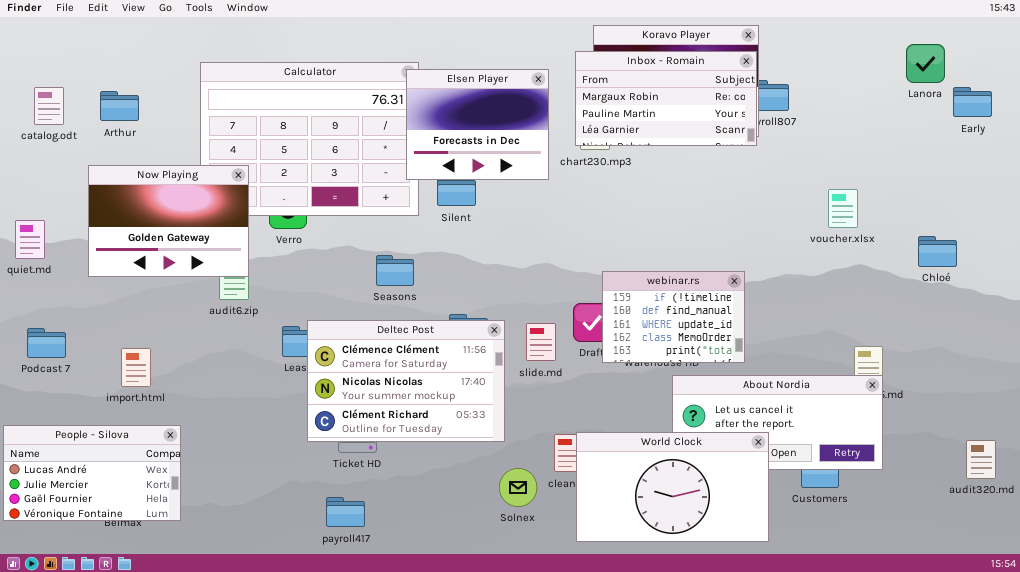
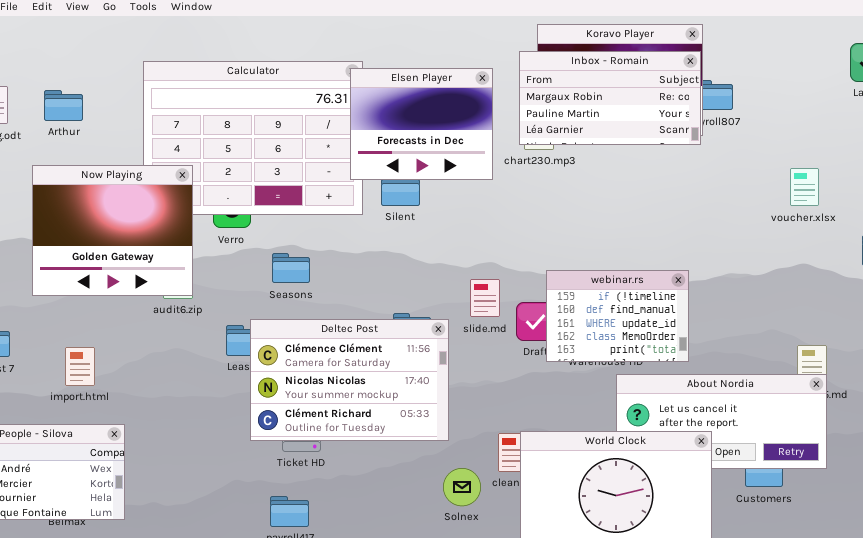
Now Playing: [88,165,249,277] -> [32,165,193,296], resized
voucher.xlsx: [828,189,858,228] -> [790,168,819,206], moved
Seasons: [376,255,414,286] -> [272,253,310,283], moved
slide.md: [526,323,556,361] -> [470,279,500,317], moved

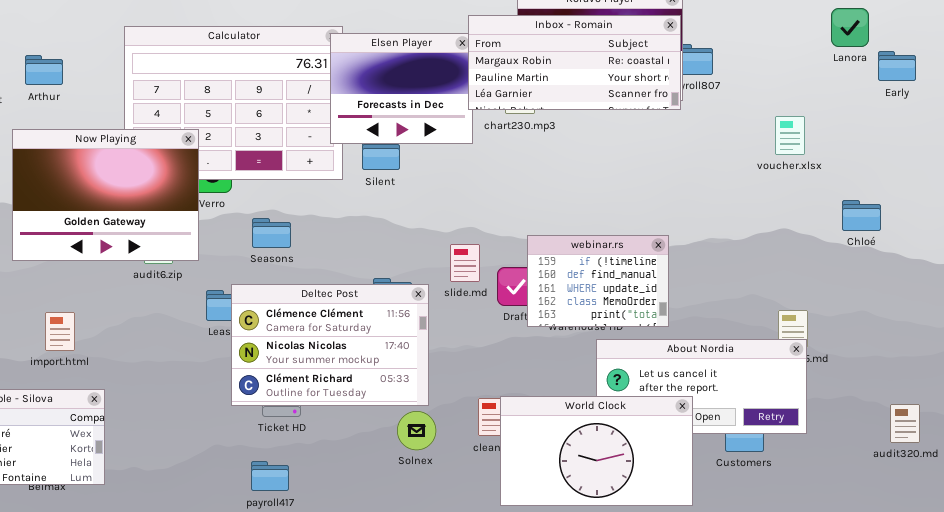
Inbox - Romain: [519,51,701,145] -> [468,15,681,110], resized
Now Playing: [32,165,193,296] -> [12,129,199,261], resized
voucher.xlsx: [790,168,819,206] -> [775,116,805,155], moved
Solnex: [443,468,481,506] -> [397,411,436,450], moved

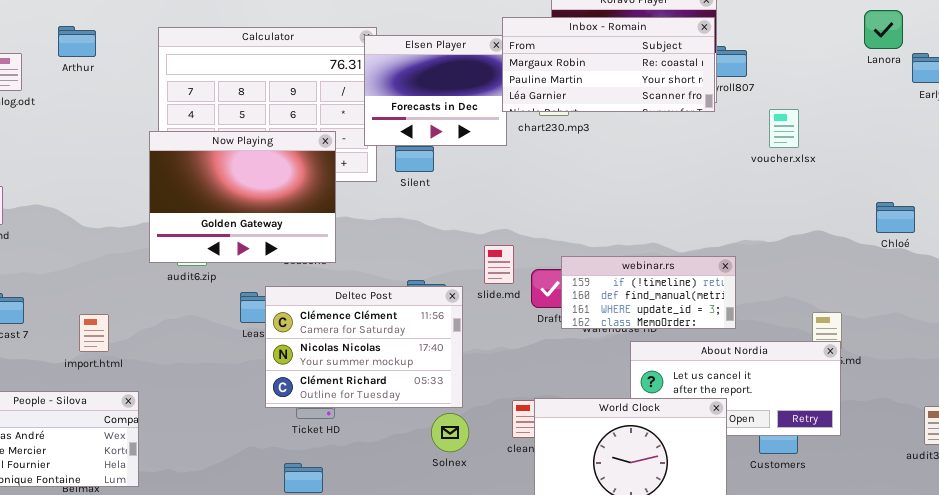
Arthur: [25,55,63,85] -> [58,26,96,57], moved
voucher.xlsx: [775,116,805,155] -> [769,109,799,148], moved
Now Playing: [12,129,199,261] -> [149,131,336,263], moved
webinar.rs: [527,235,669,327] -> [561,256,736,329], resized

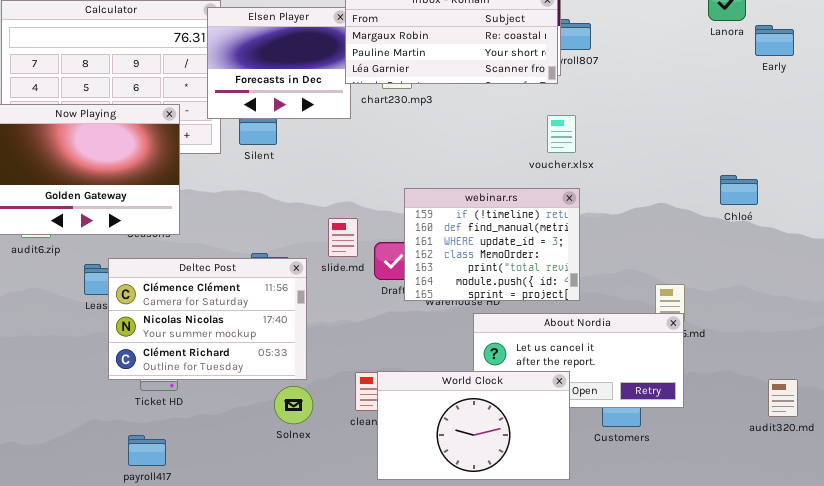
voucher.xlsx: [769,109,799,148] -> [547,115,576,153], moved
webinar.rs: [561,256,736,329] -> [404,188,580,301], resized

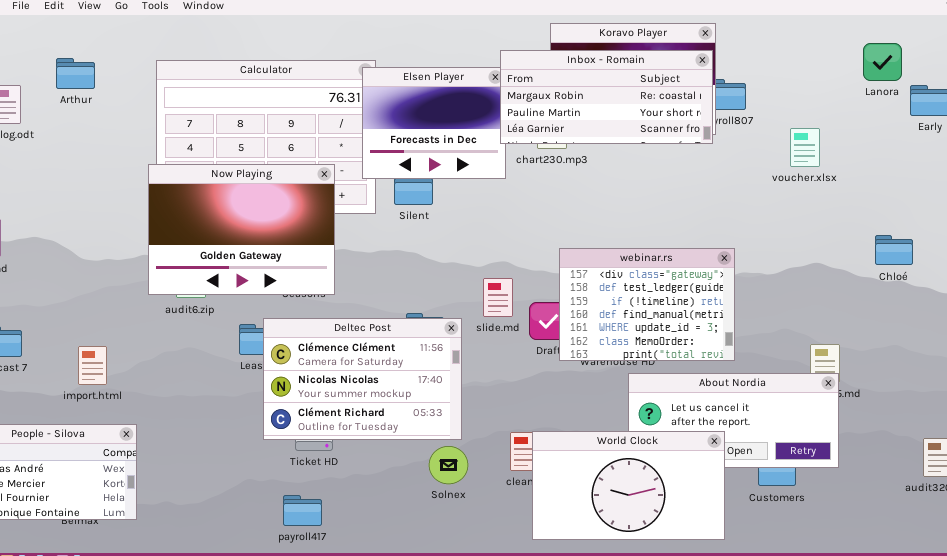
voucher.xlsx: [547,115,576,153] -> [790,128,820,167], moved
webinar.rs: [404,188,580,301] -> [559,248,735,361], scrolled up 2 rows

